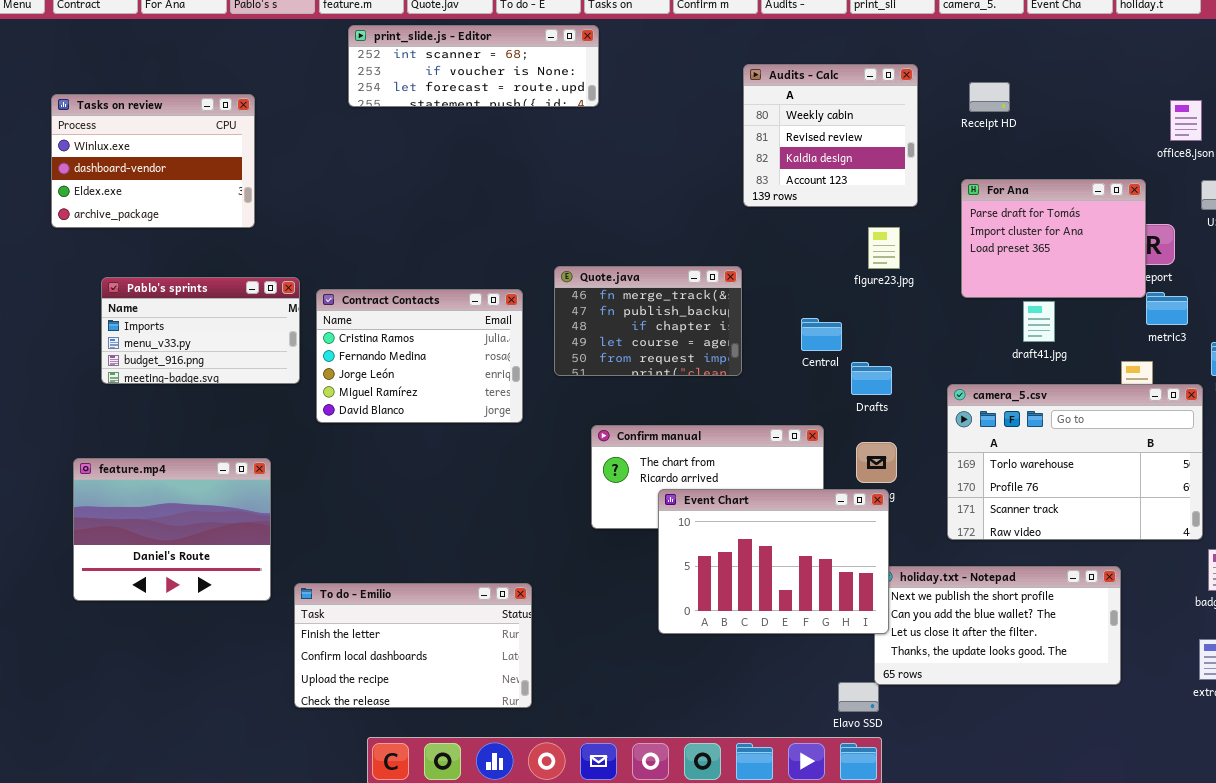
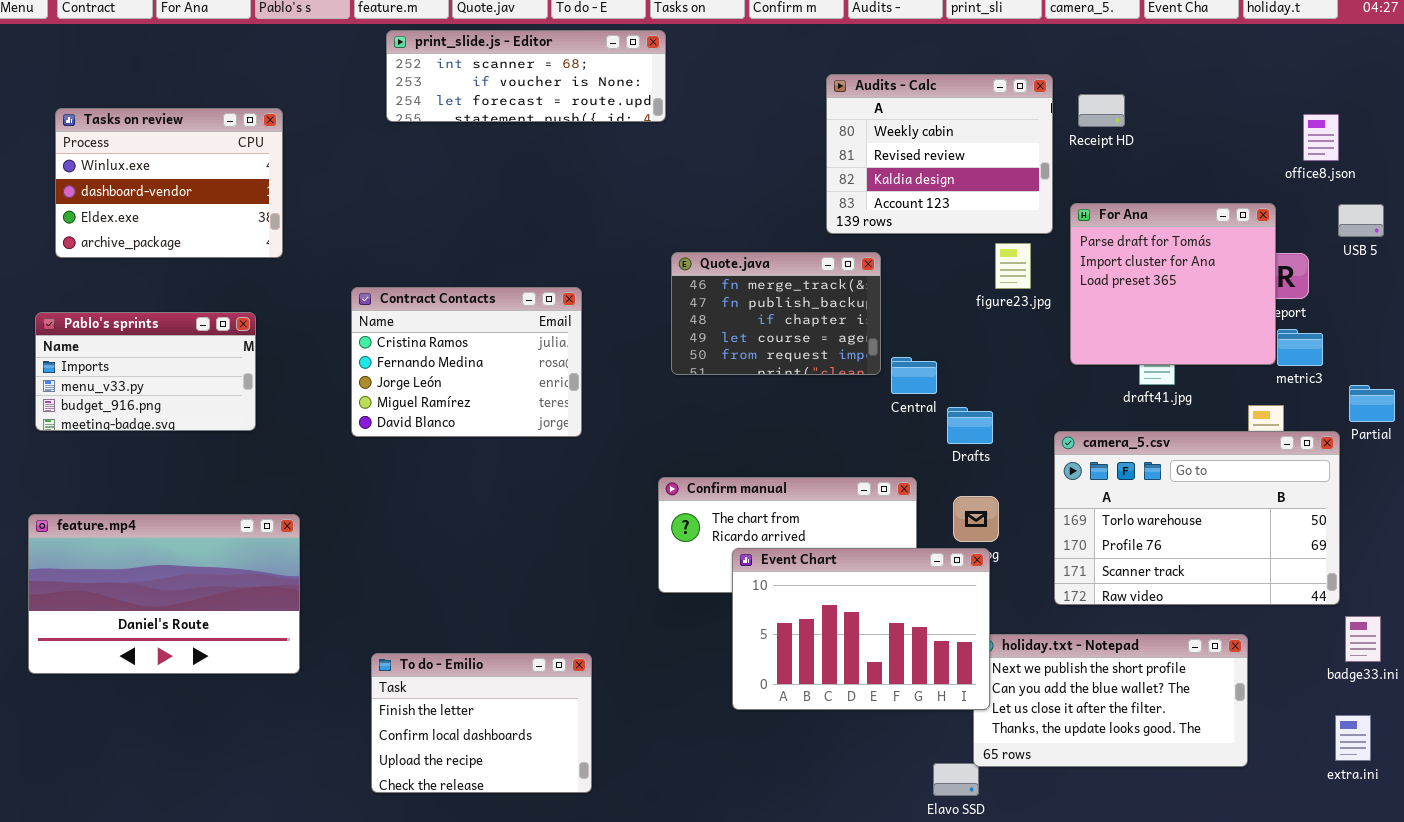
Audits - Calc: [743,64,918,207] -> [826,74,1053,234], resized
For Ana: [961,179,1146,298] -> [1070,203,1276,365], resized
figure23.jpg: [868,227,900,269] -> [995,243,1031,289], moved
Quote.java: [554,266,742,376] -> [671,252,881,375], moved
Pablo's sprints: [101,277,300,384] -> [35,312,256,431], moved
Contract Contacts: [316,289,523,423] -> [351,287,582,437], moved
feature.mp4: [73,458,271,601] -> [28,514,300,674], resized
To do - Emilio: [294,583,532,708] -> [371,653,592,793], resized

